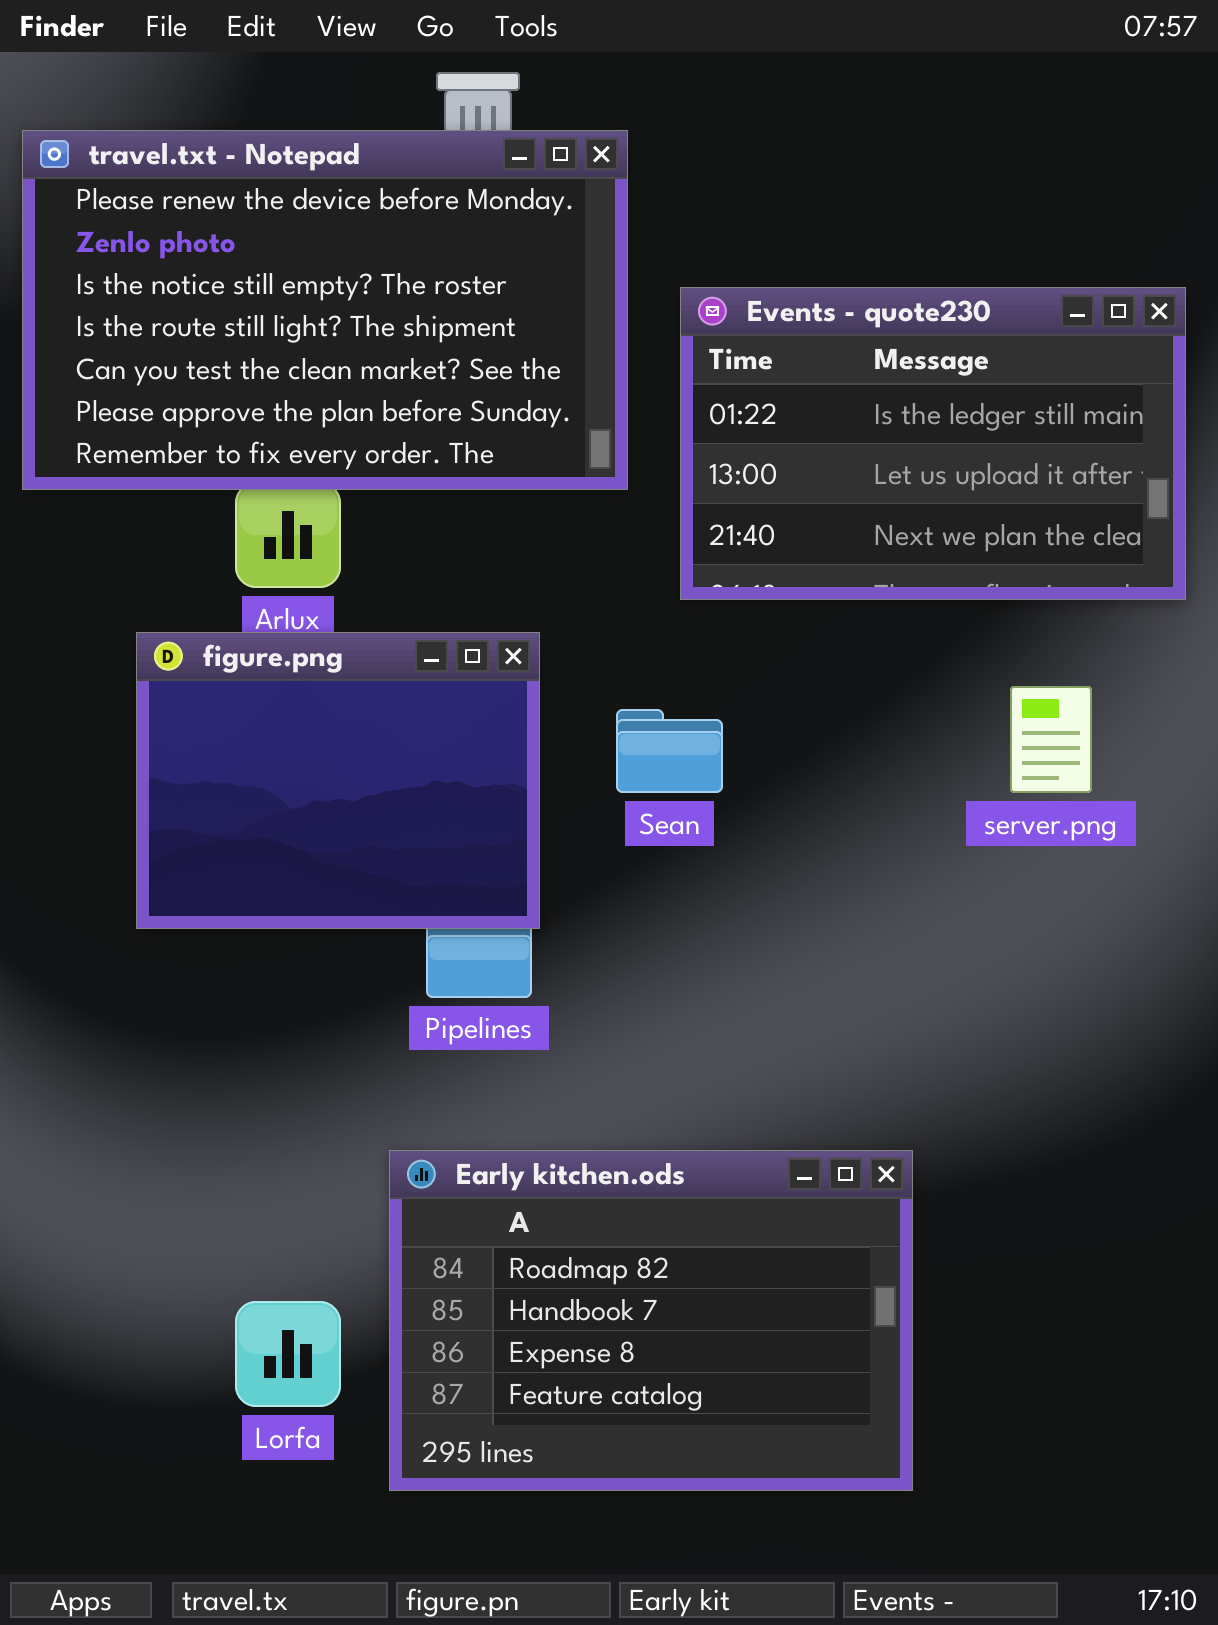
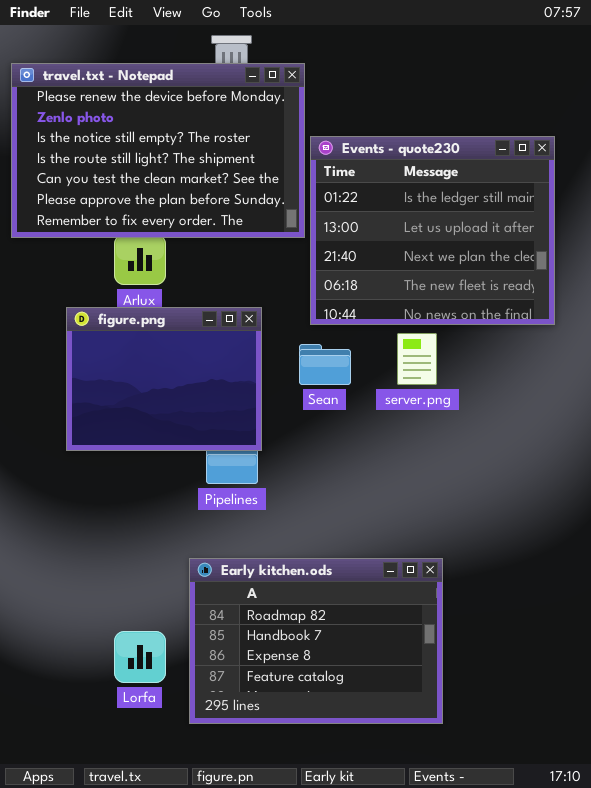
Events - quote230: [680,287,1186,600] -> [310,136,555,325], moved, resized
server.png: [1010,686,1092,793] -> [397,333,437,385], moved

